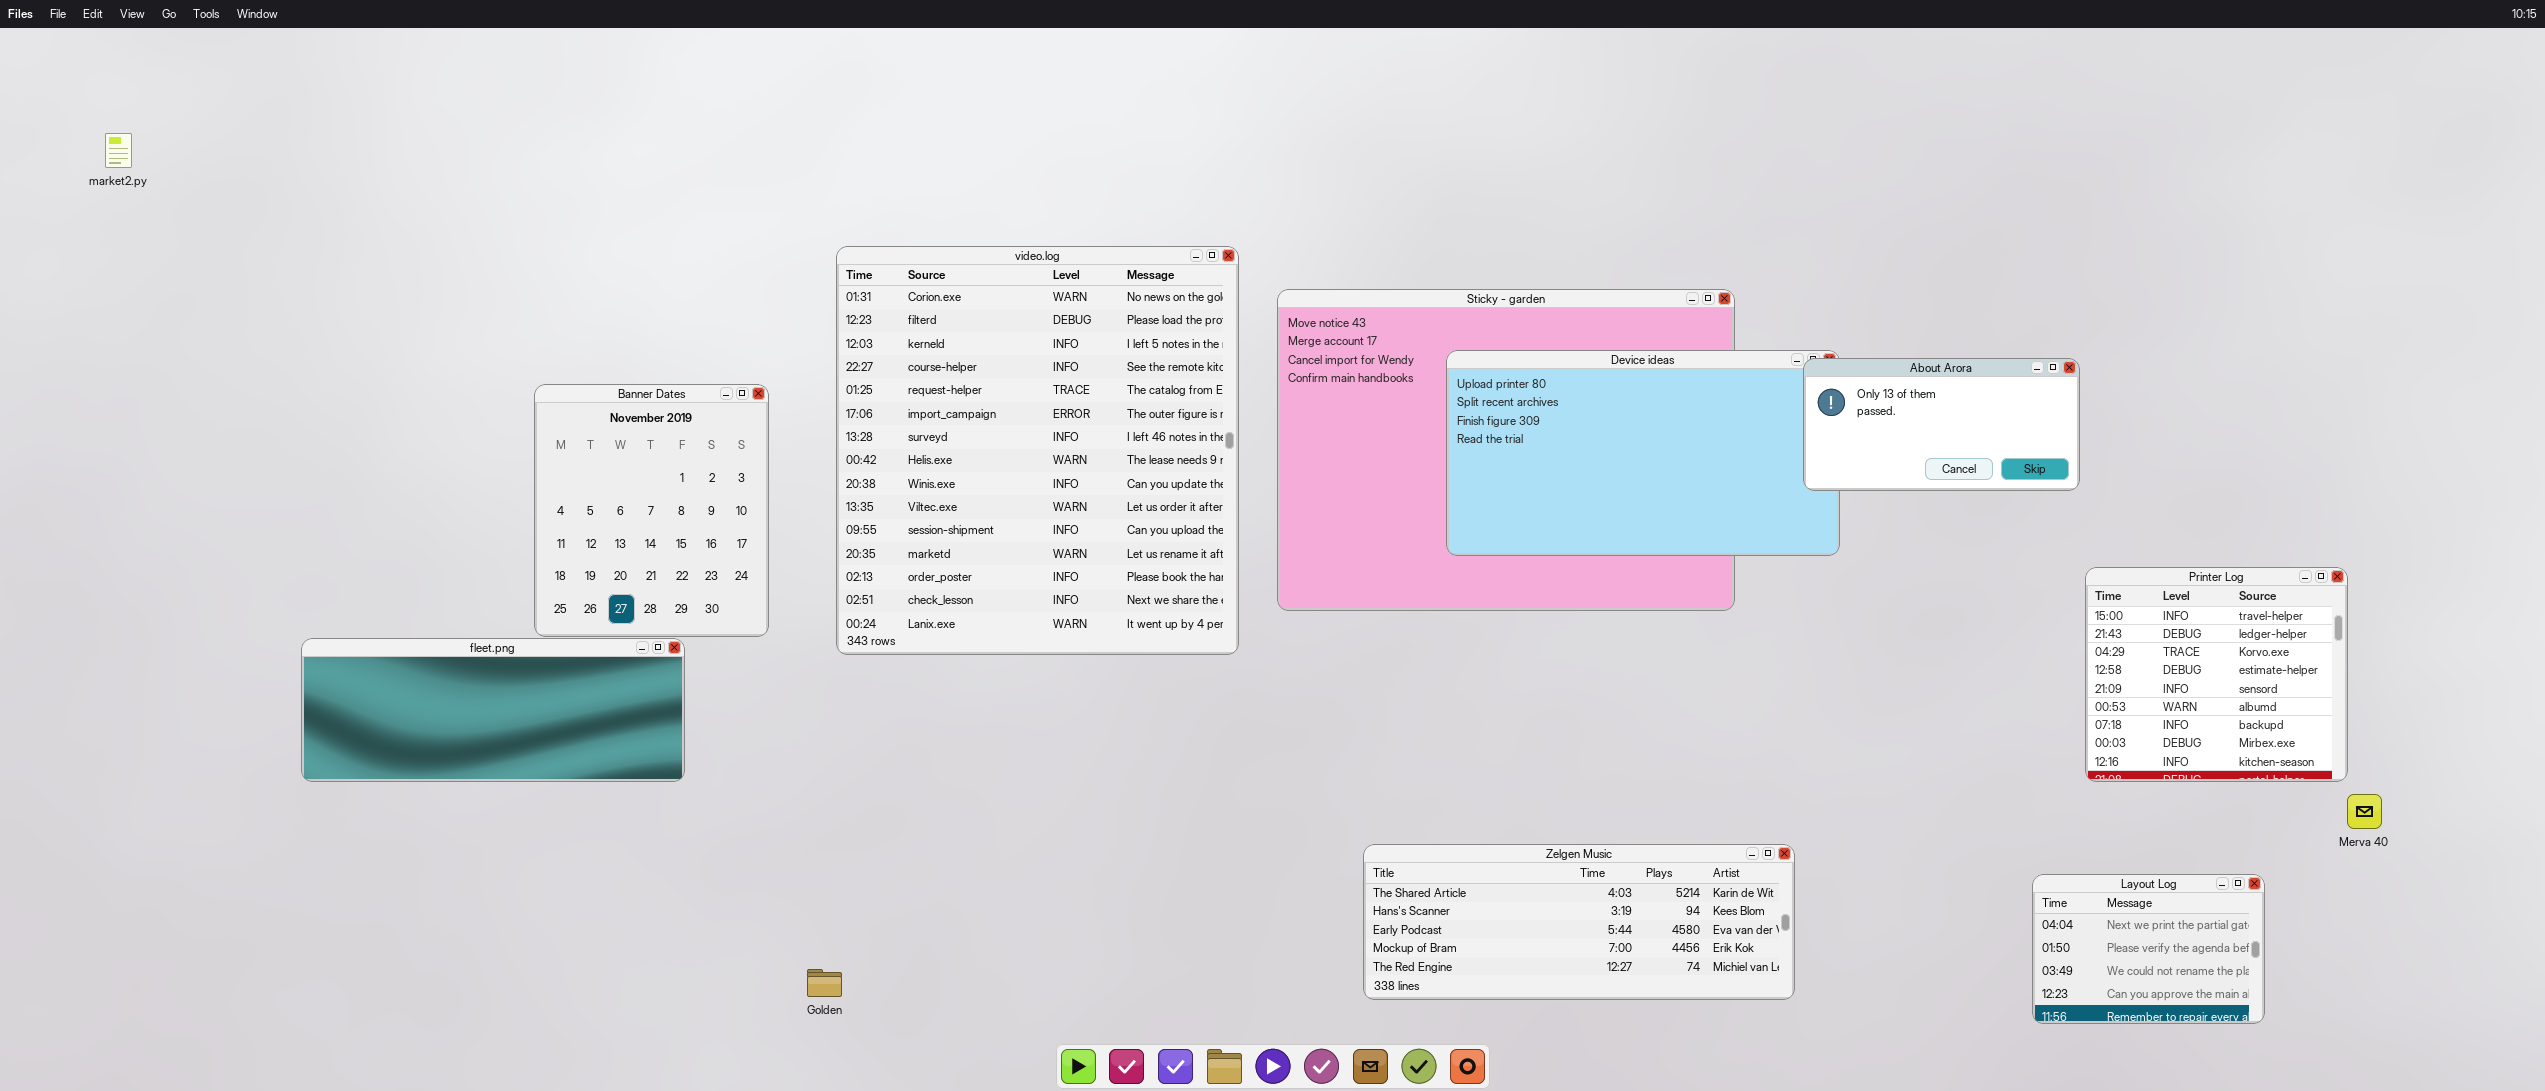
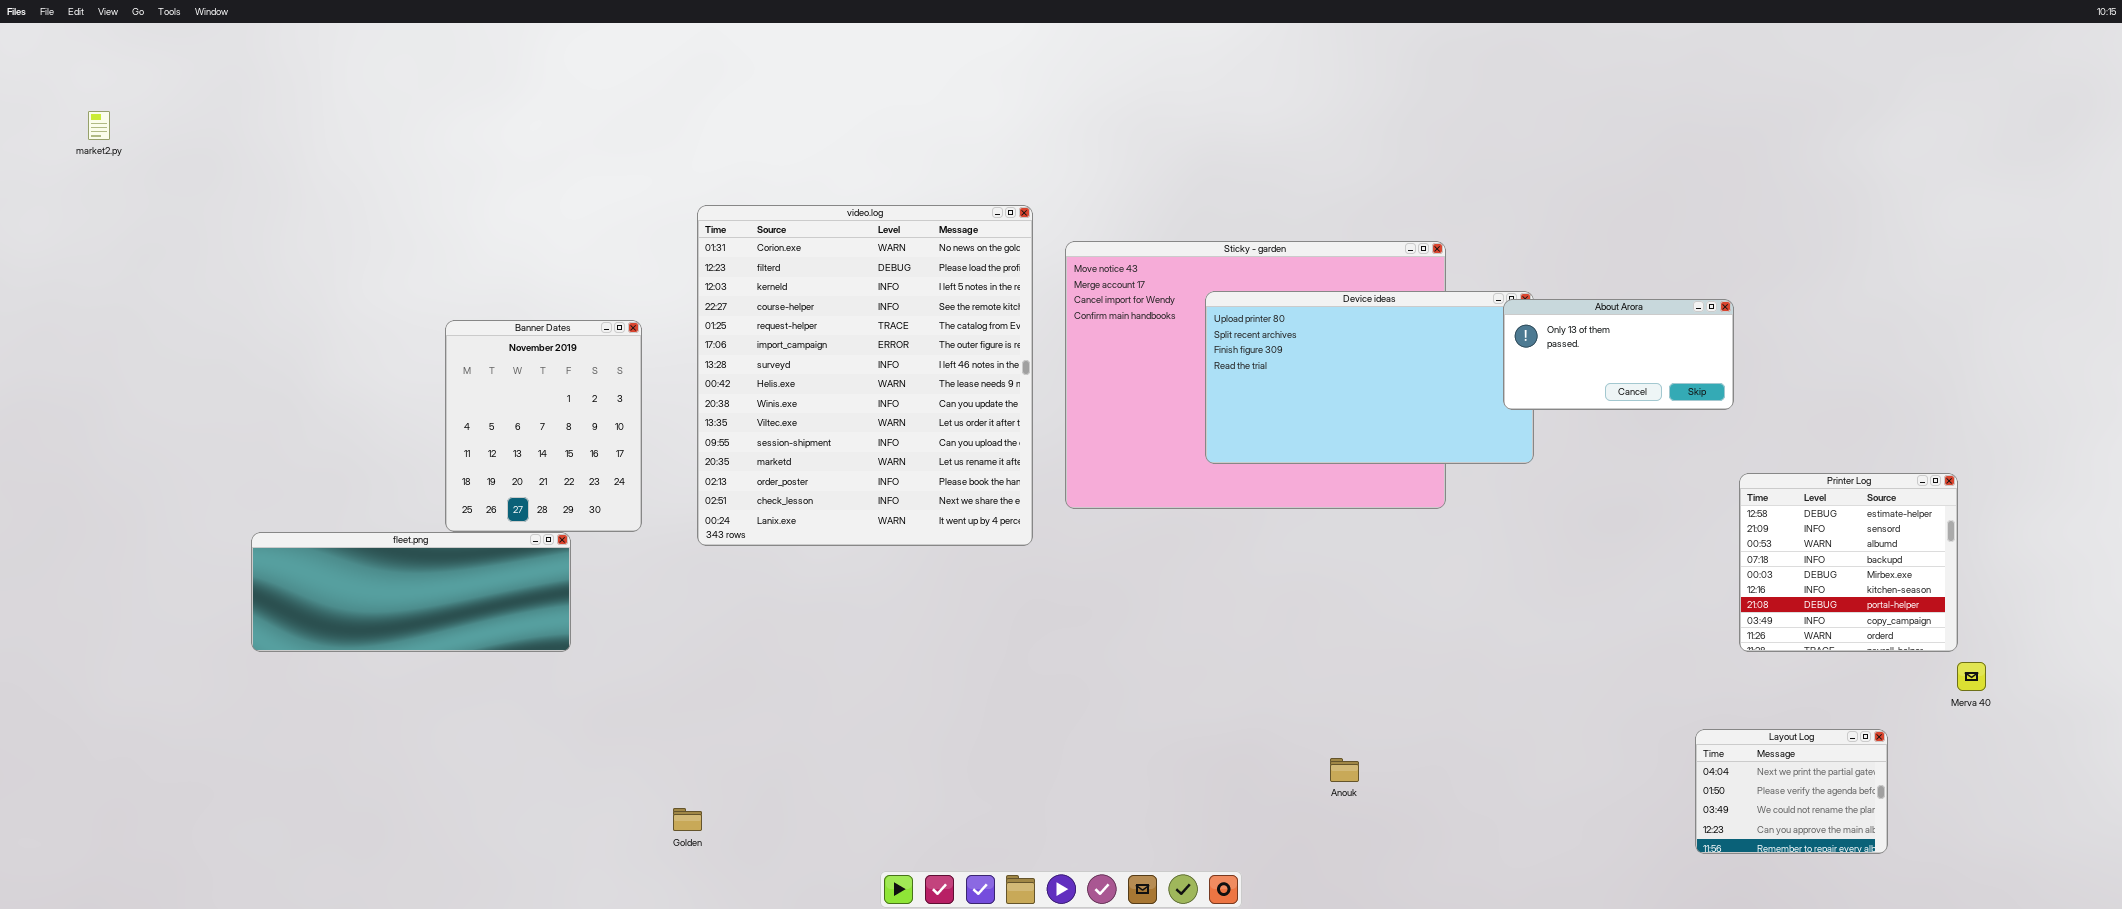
Printer Log: [2085,567,2348,782] -> [1739,473,1958,652], scrolled down 3 rows
Zelgen Music: [1363,844,1795,1000] -> none, closed

